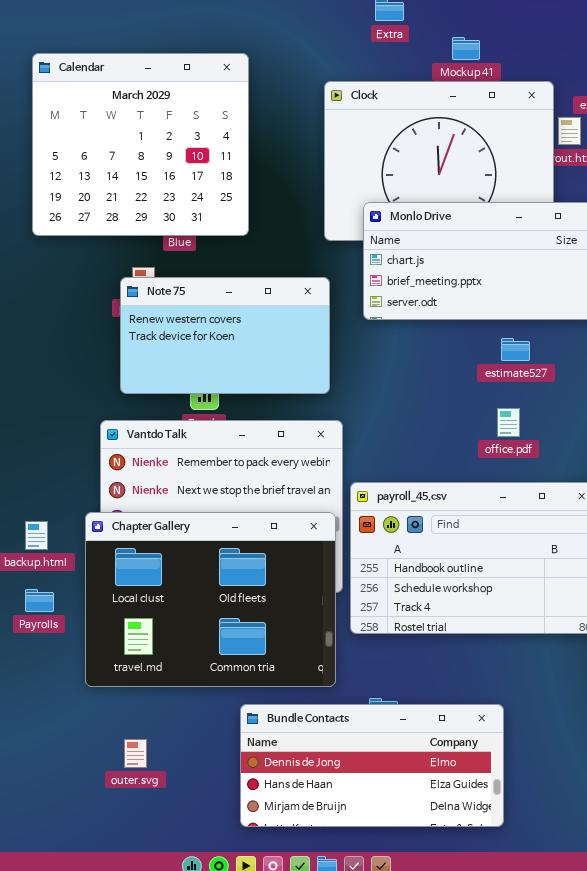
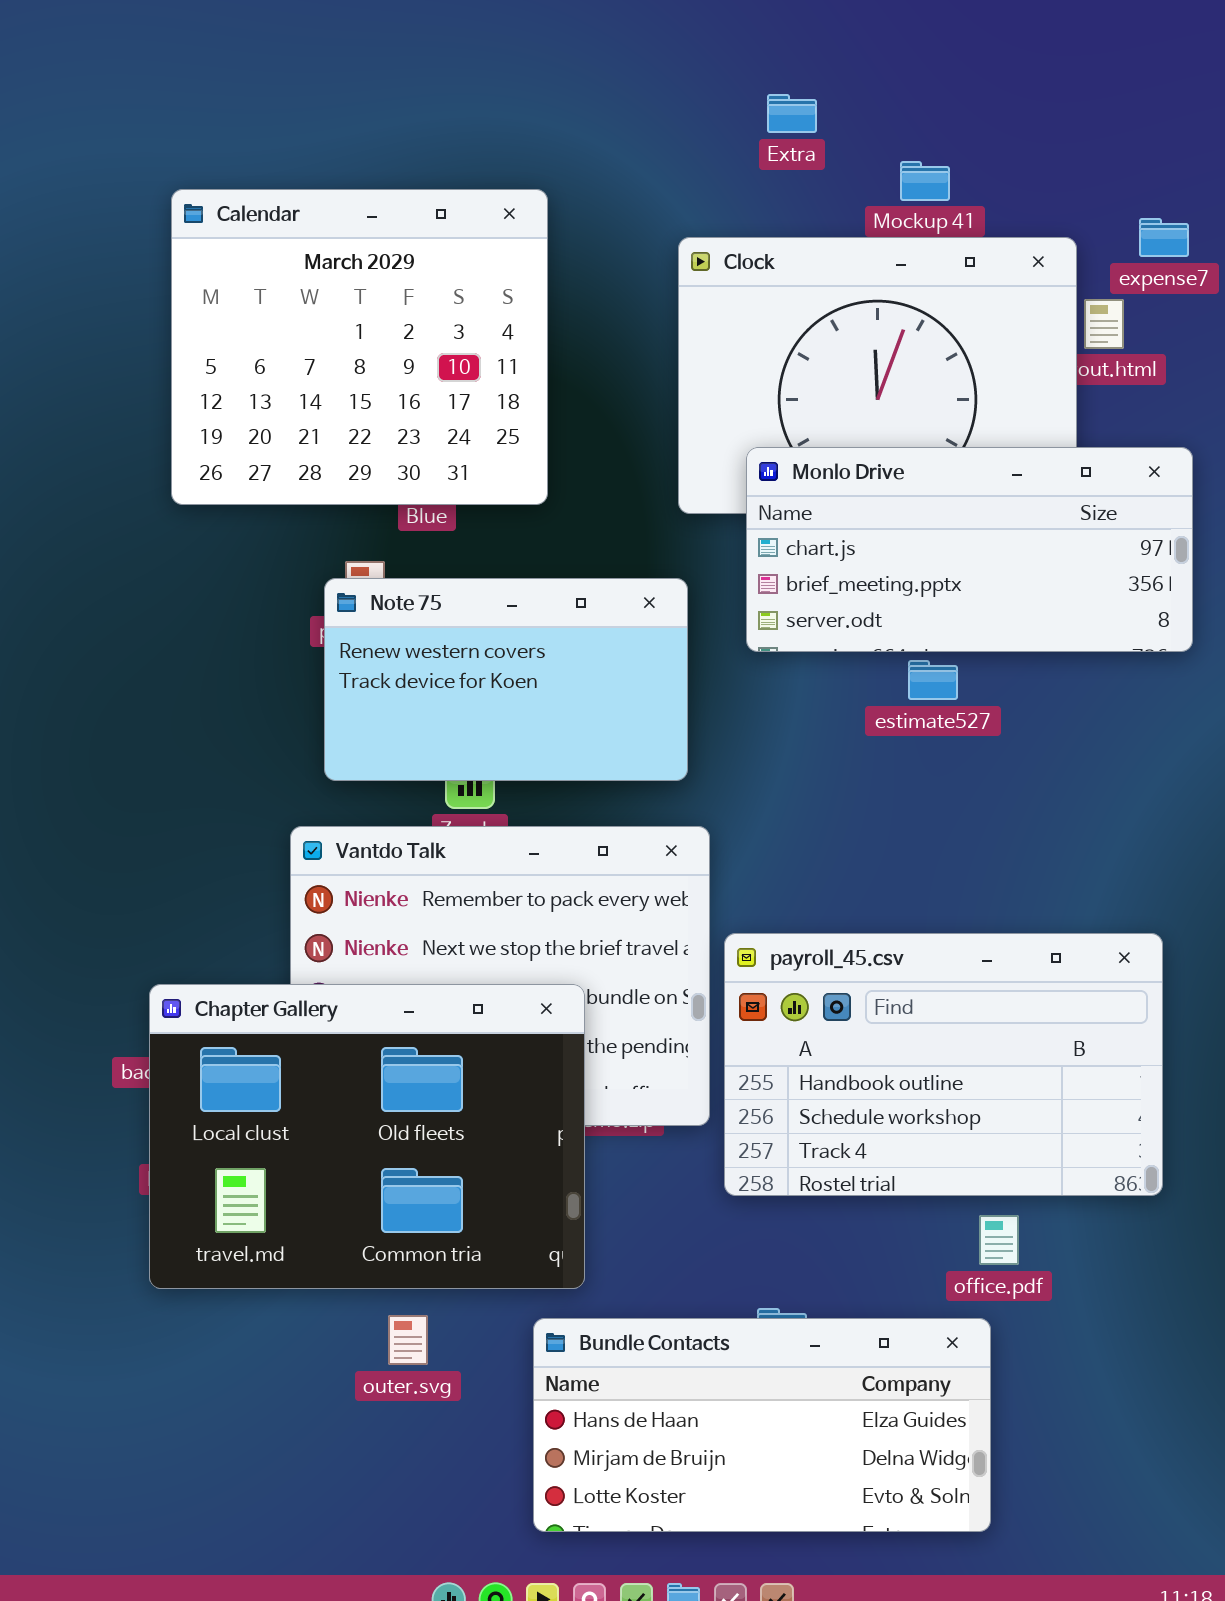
estimate527: [501,338,530,361] -> [908,660,958,700], moved
office.pdf: [497,408,520,437] -> [979,1215,1019,1265], moved
Chapter Gallery: [85,512,336,687] -> [149,984,585,1289], moved
Bundle Contacts: [240,704,504,827] -> [533,1318,991,1532], scrolled down 1 row
outer.svg: [124,739,147,768] -> [388,1315,428,1365], moved

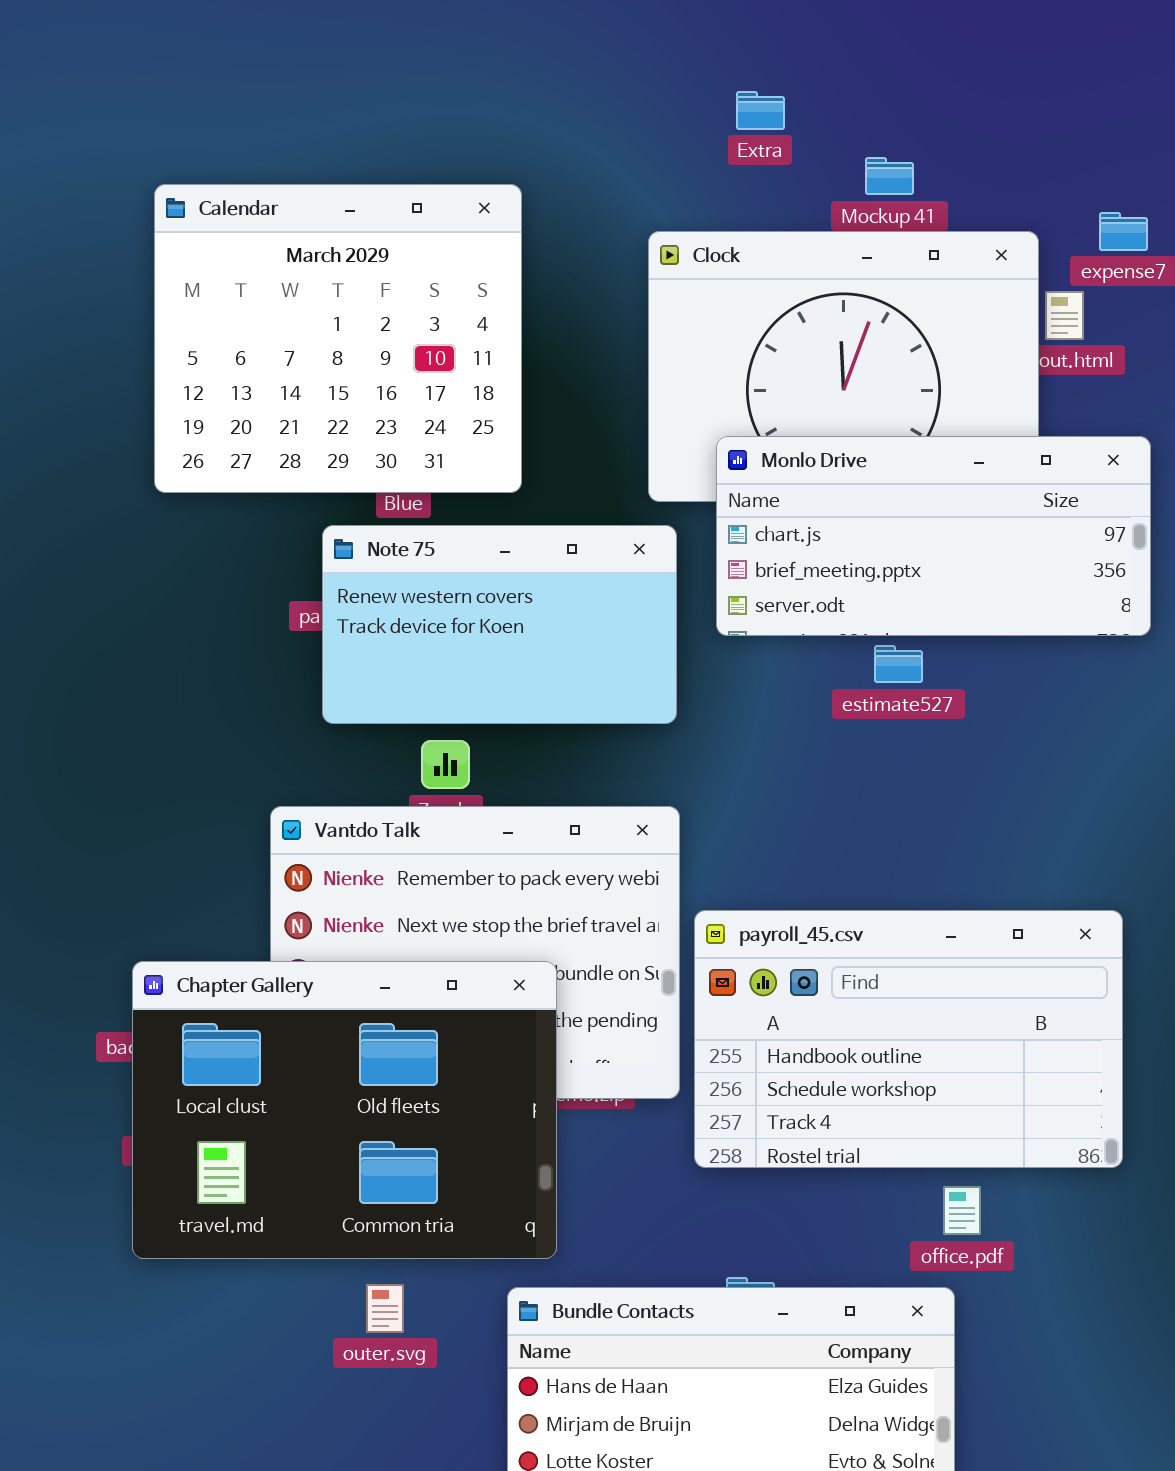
Note 75: [324,578,688,781] -> [322,525,677,724], moved

